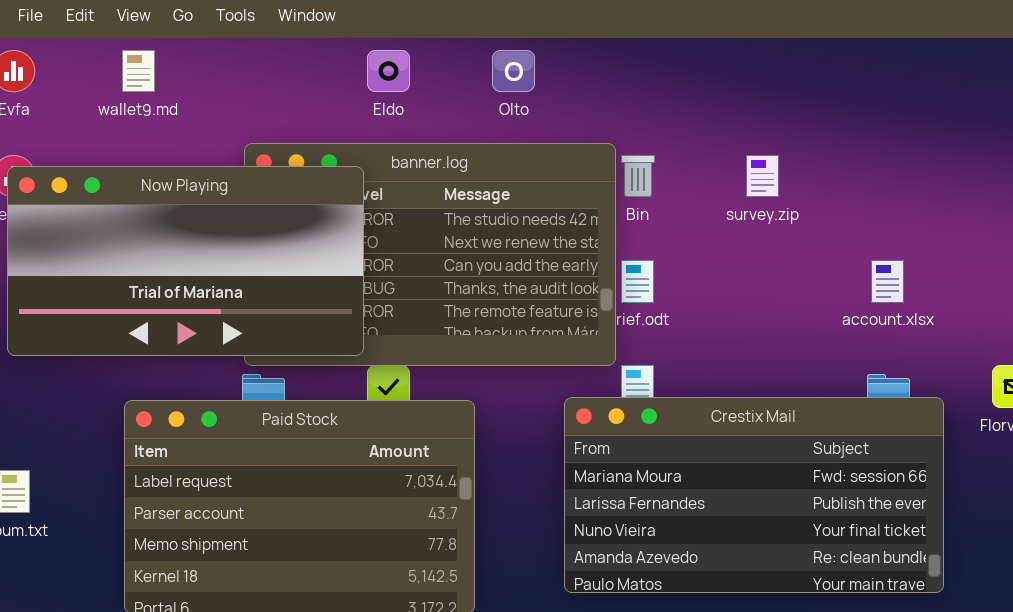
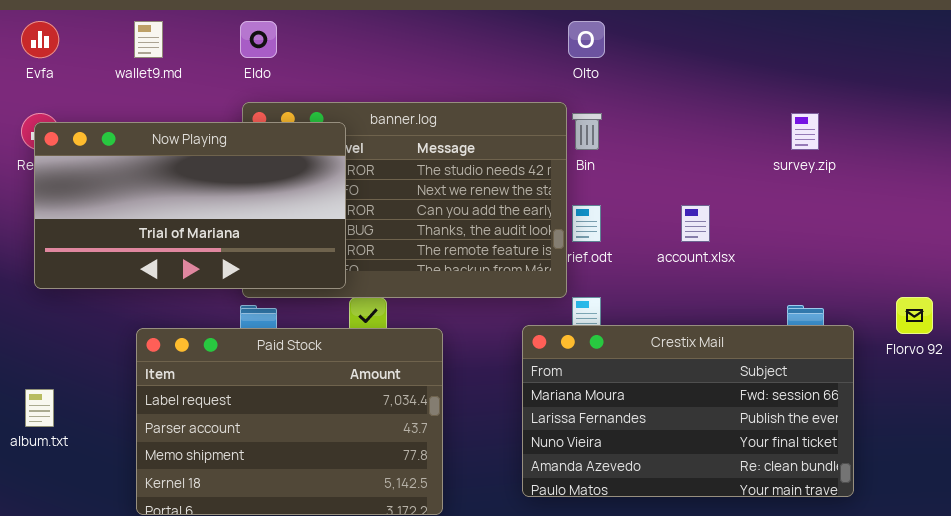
Eldo: [367,50,410,92] -> [240,21,277,58], moved
Olto: [492,50,535,92] -> [568,21,605,58], moved
survey.zip: [746,155,779,197] -> [791,113,819,150], moved
account.xlsx: [871,260,904,303] -> [681,205,710,242], moved

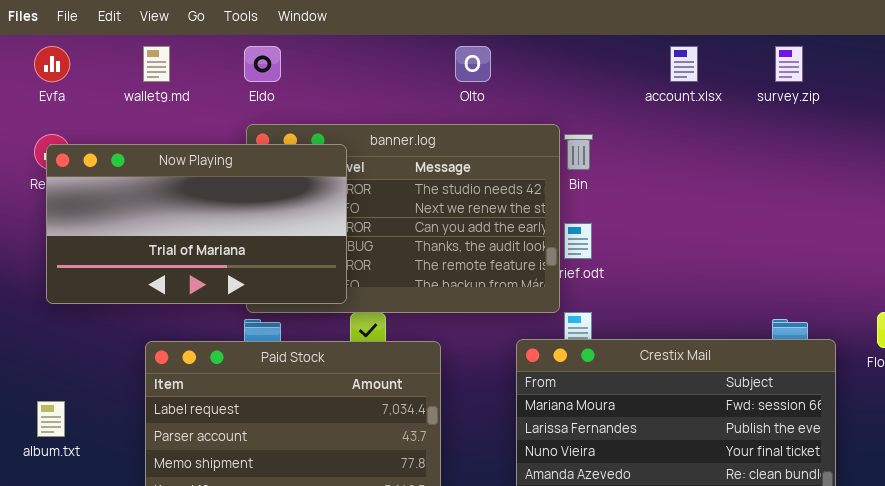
Olto: [568,21,605,58] -> [455,46,491,82], moved
survey.zip: [791,113,819,150] -> [775,46,803,82], moved
account.xlsx: [681,205,710,242] -> [670,46,698,82], moved

